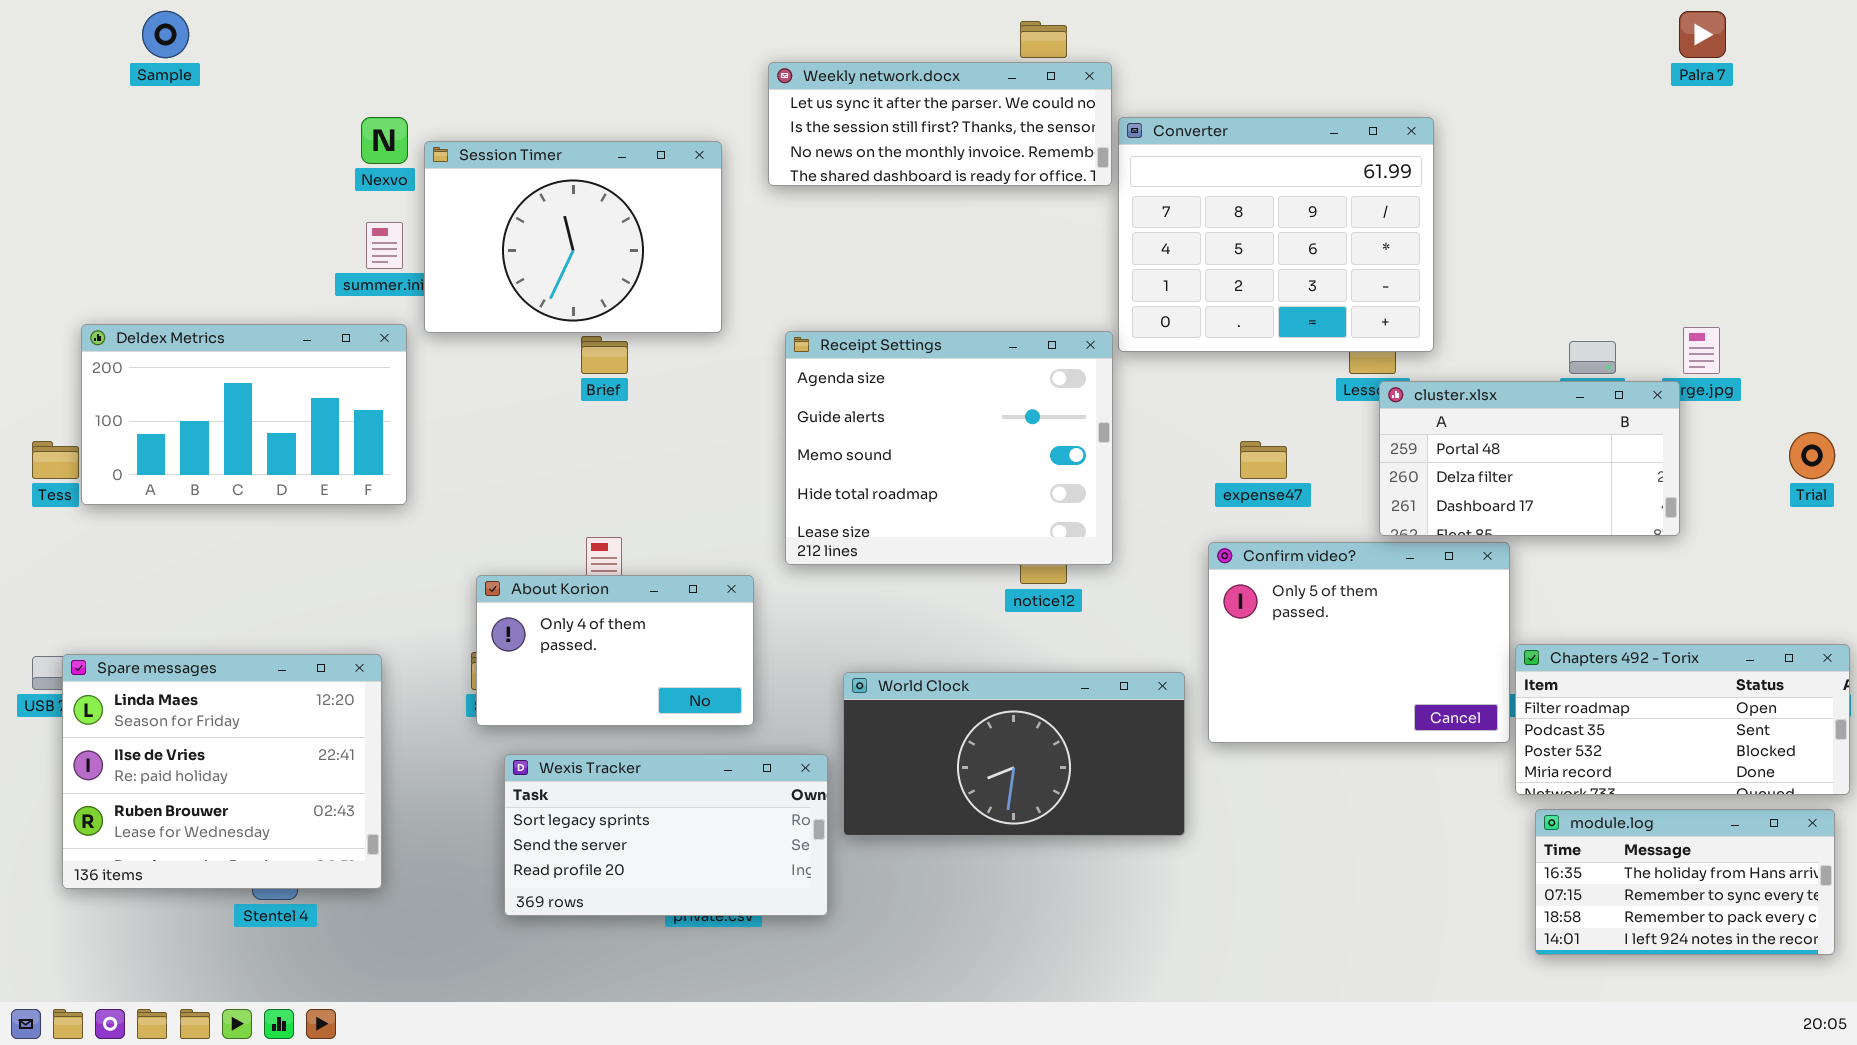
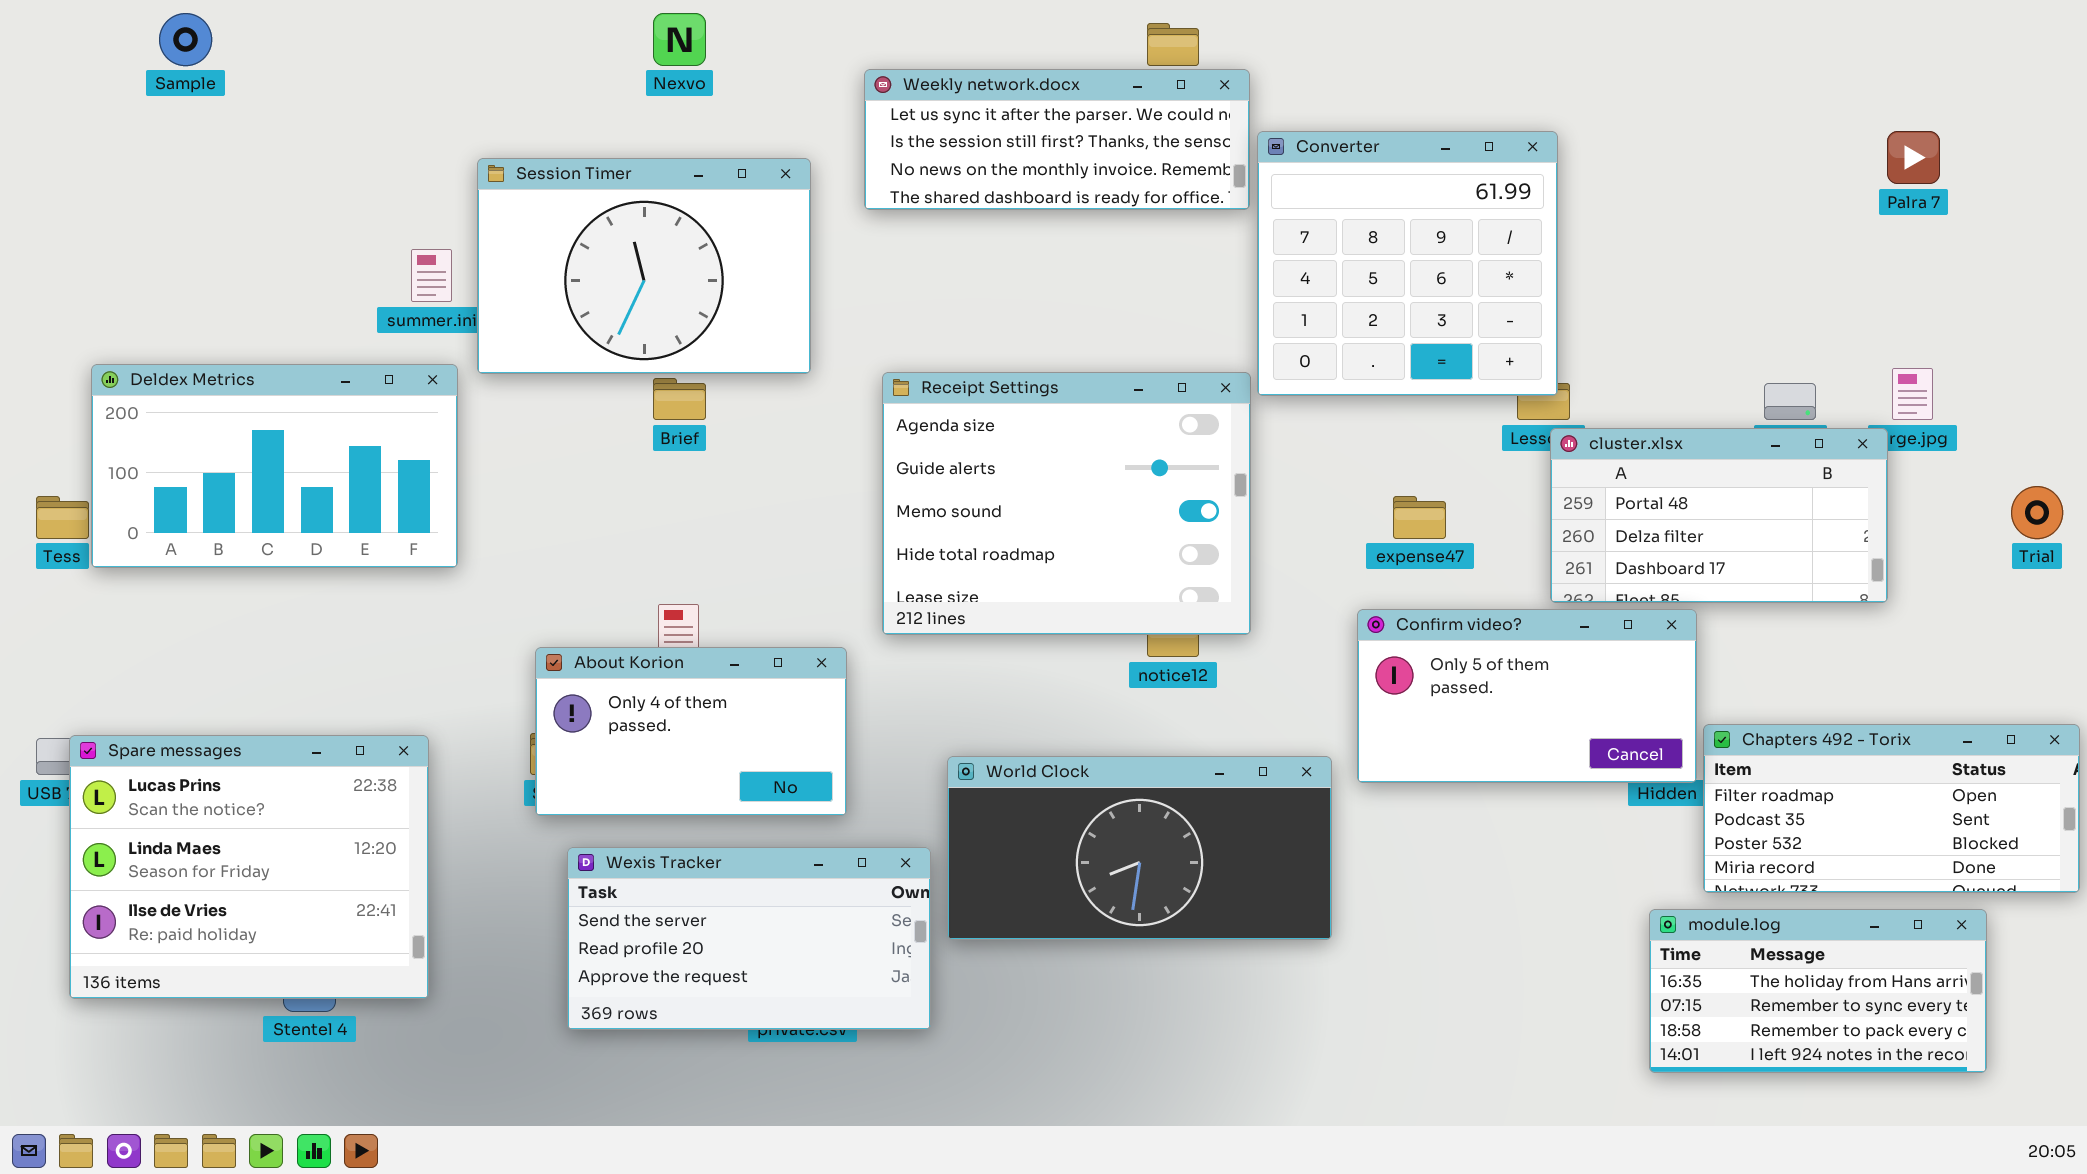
Palra 7: [1679,11,1726,58] -> [1887,131,1940,184], moved
Nexvo: [361,117,408,164] -> [653,13,706,66], moved
Converter: [1118,117,1434,352] -> [1257,131,1558,396], resized
Confirm video?: [1208,542,1510,743] -> [1357,609,1697,783], resized
Spare messages: [62,654,382,889] -> [69,735,429,999], scrolled up 1 row
Wexis Tracker: [504,754,828,916] -> [567,847,931,1030], scrolled down 1 row
module.log: [1535,809,1835,955] -> [1649,909,1987,1073], moved

